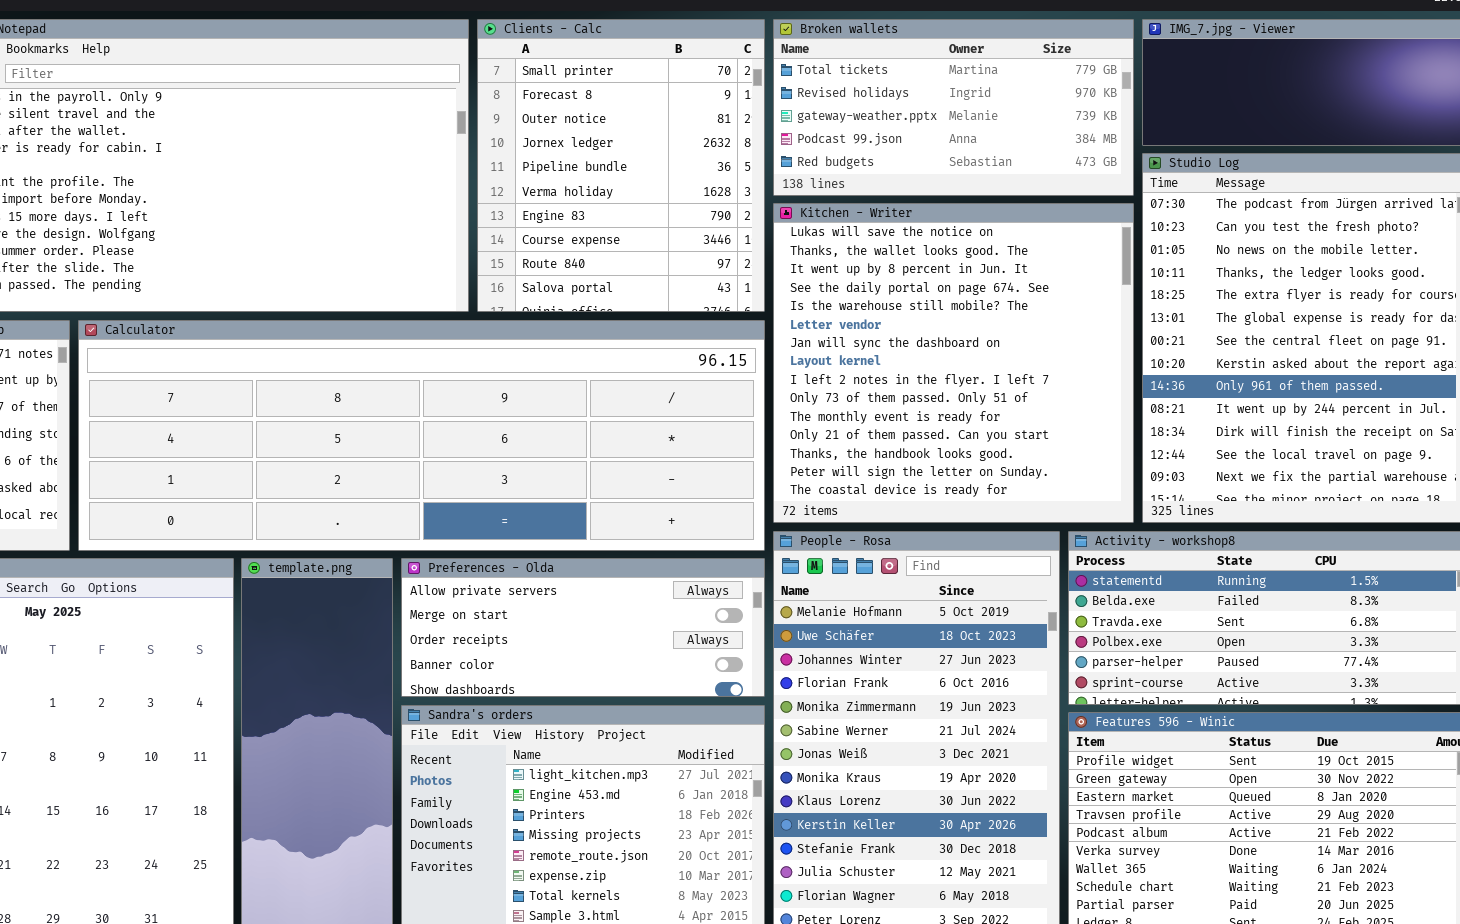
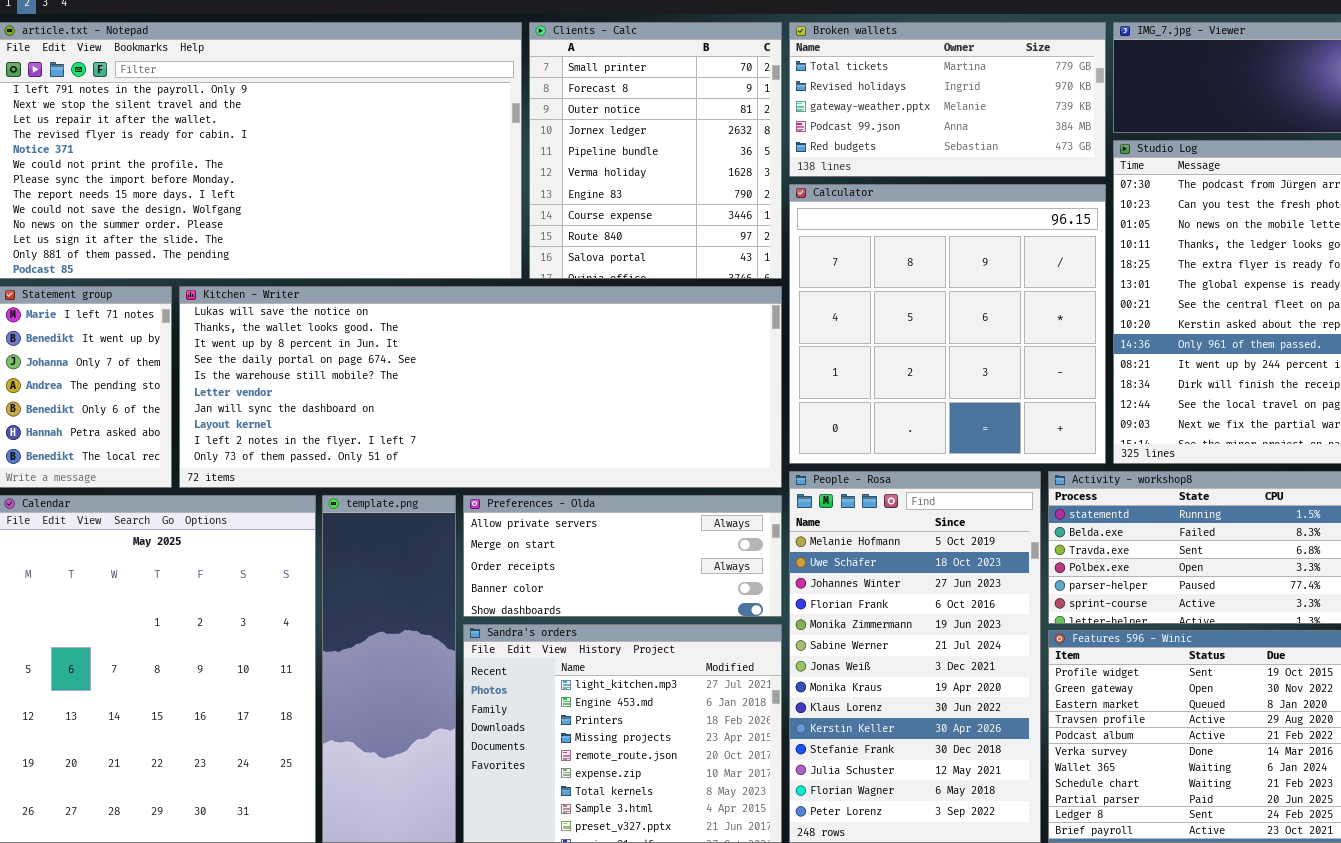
Kitchen - Writer: [773,203,1134,523] -> [179,286,782,488], moved, resized
Calculator: [78,320,765,551] -> [789,184,1106,464], moved, resized

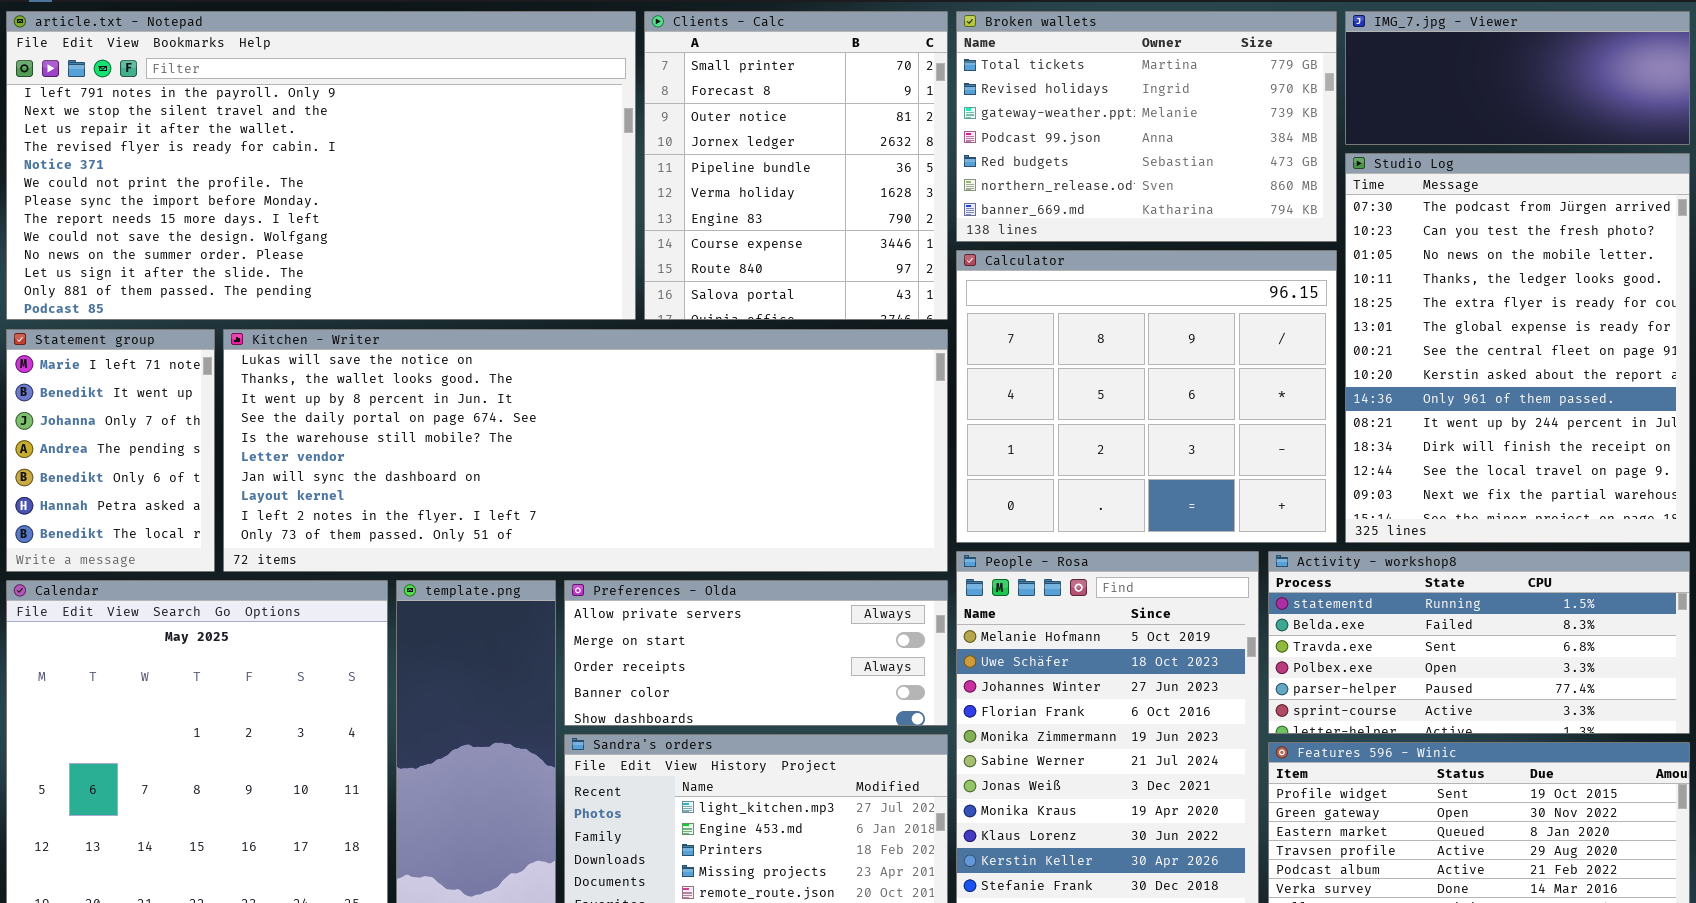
Broken wallets: [789,22,1106,177] -> [956,11,1337,242], resized
Calculator: [789,184,1106,464] -> [956,250,1337,543], resized

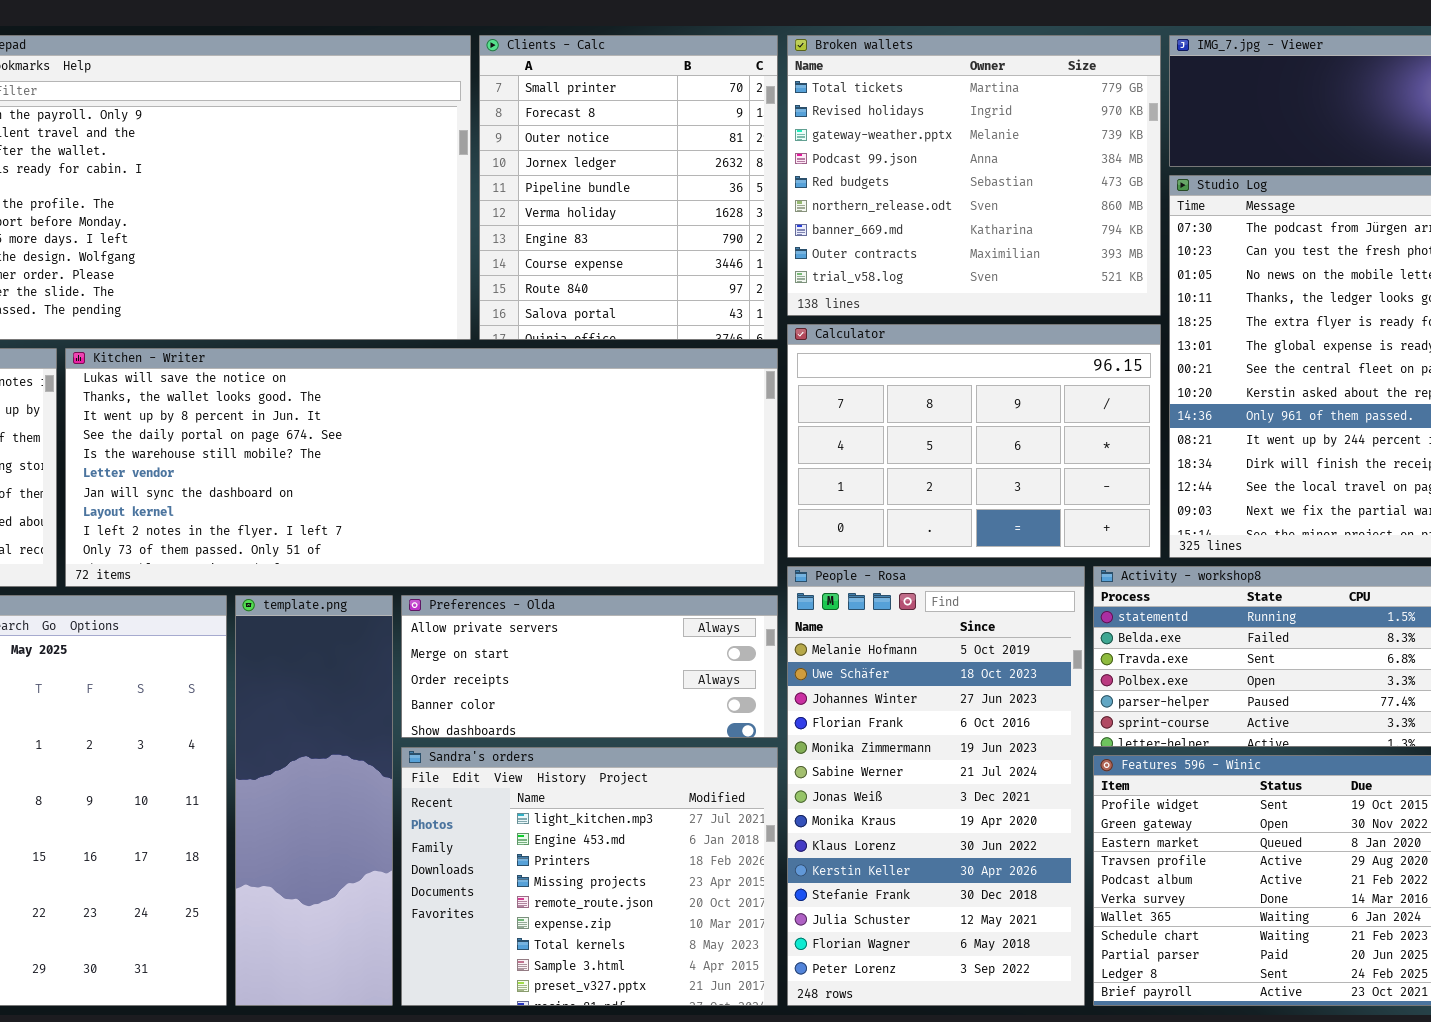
Broken wallets: [956,11,1337,242] -> [787,35,1161,316], resized
Calculator: [956,250,1337,543] -> [787,324,1161,558], resized

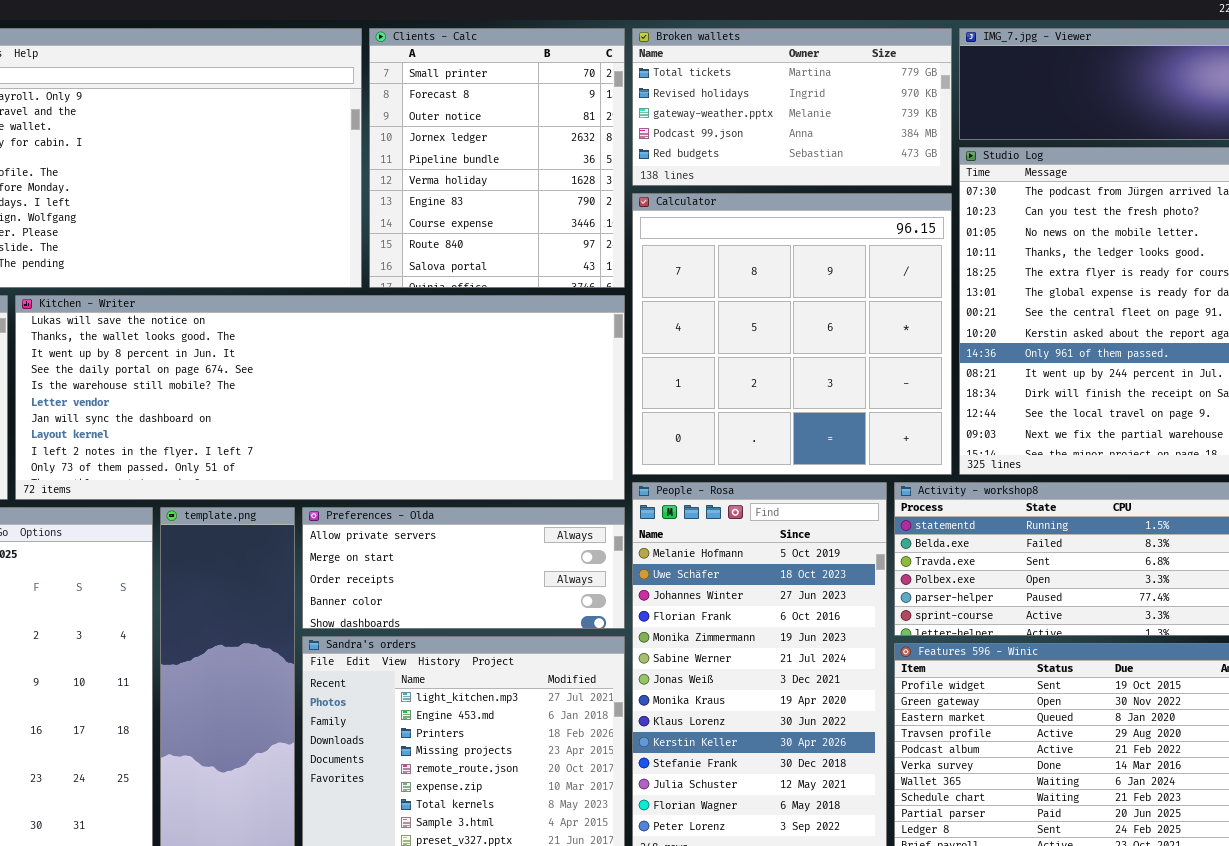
Broken wallets: [787,35,1161,316] -> [632,28,952,186], resized
Calculator: [787,324,1161,558] -> [632,193,952,475], resized

